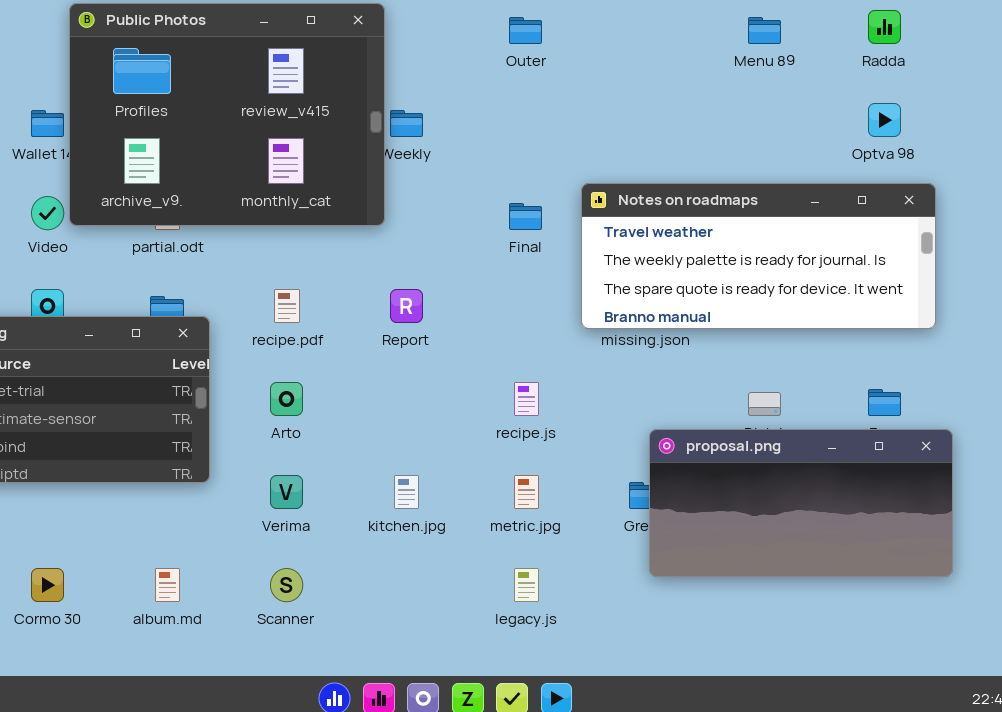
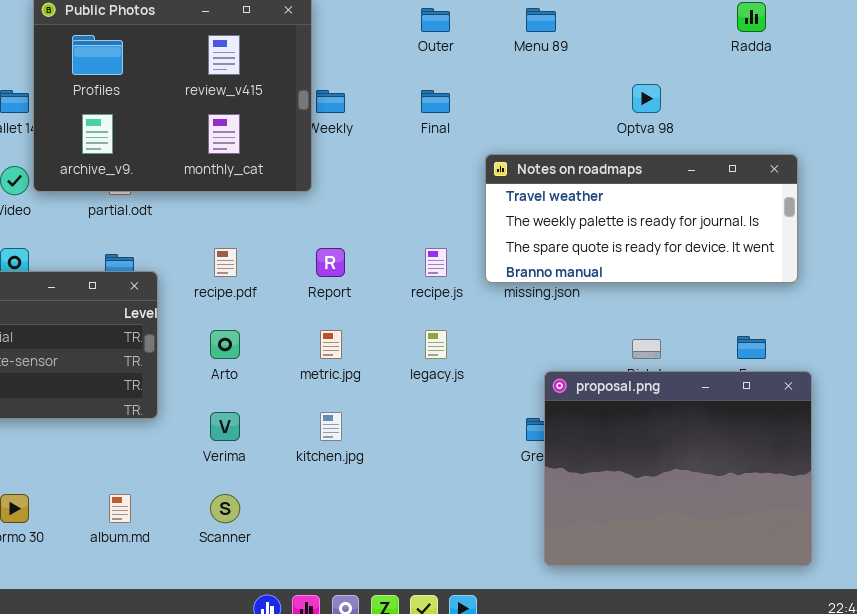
Menu 89: [748,17,781,44] -> [526,8,556,32], moved
Optva 98: [868,103,901,137] -> [632,84,661,113], moved
Final: [509,203,542,230] -> [421,90,450,113], moved
recipe.js: [514,382,539,416] -> [425,248,447,277], moved
proposal.png: [649,429,953,577] -> [544,371,812,566], resized
metric.jpg: [514,475,539,509] -> [320,330,342,359], moved
legacy.js: [514,568,539,602] -> [425,330,447,359], moved

